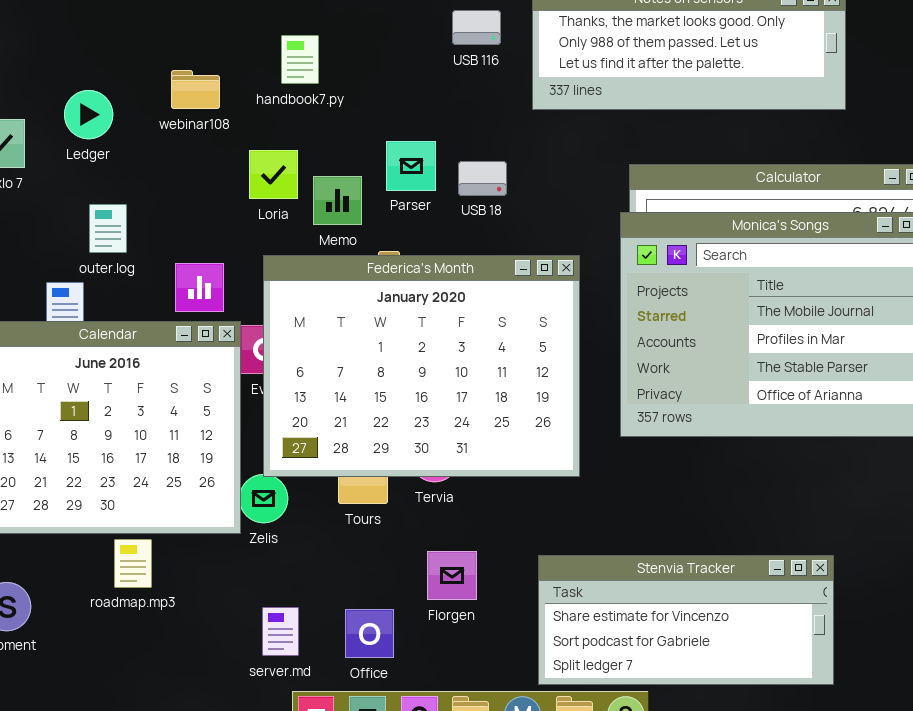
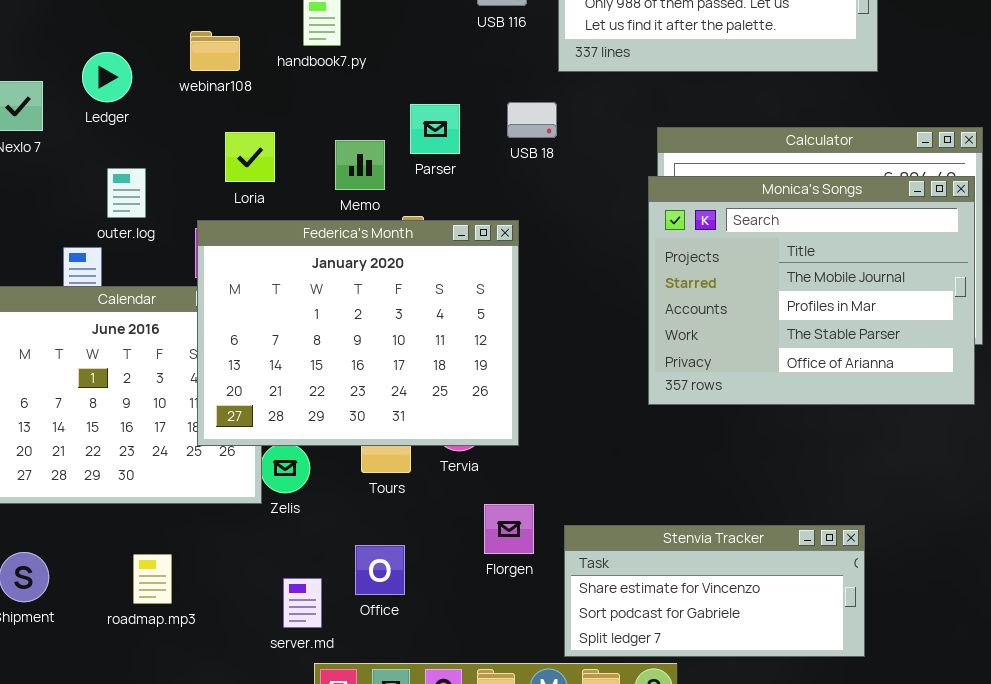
Loria: [249,150,298,199] -> [225,132,275,182], moved
USB 18: [458,161,507,196] -> [507,102,557,138], moved
Federica's Month: [263,255,580,477] -> [197,220,519,446], moved
roadmap.mp3: [114,539,152,588] -> [133,554,172,604], moved
Florgen: [427,551,477,600] -> [484,504,534,554], moved
Office: [345,609,394,658] -> [355,545,405,595], moved

